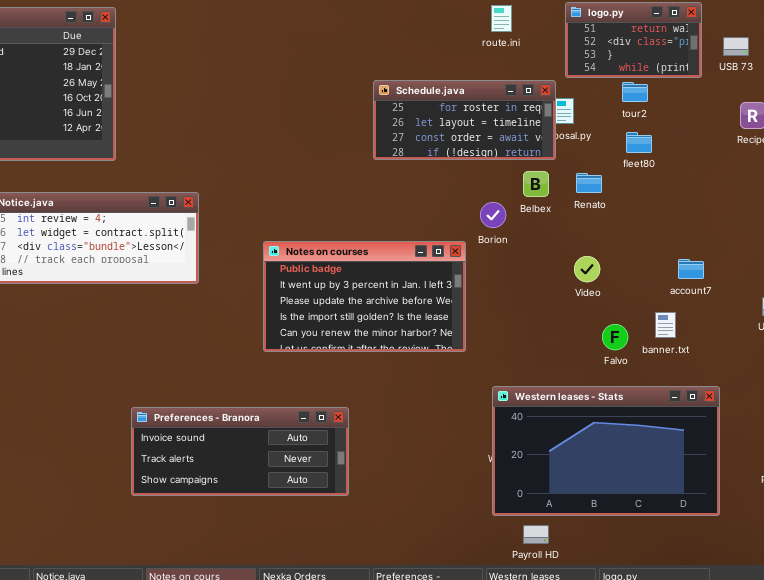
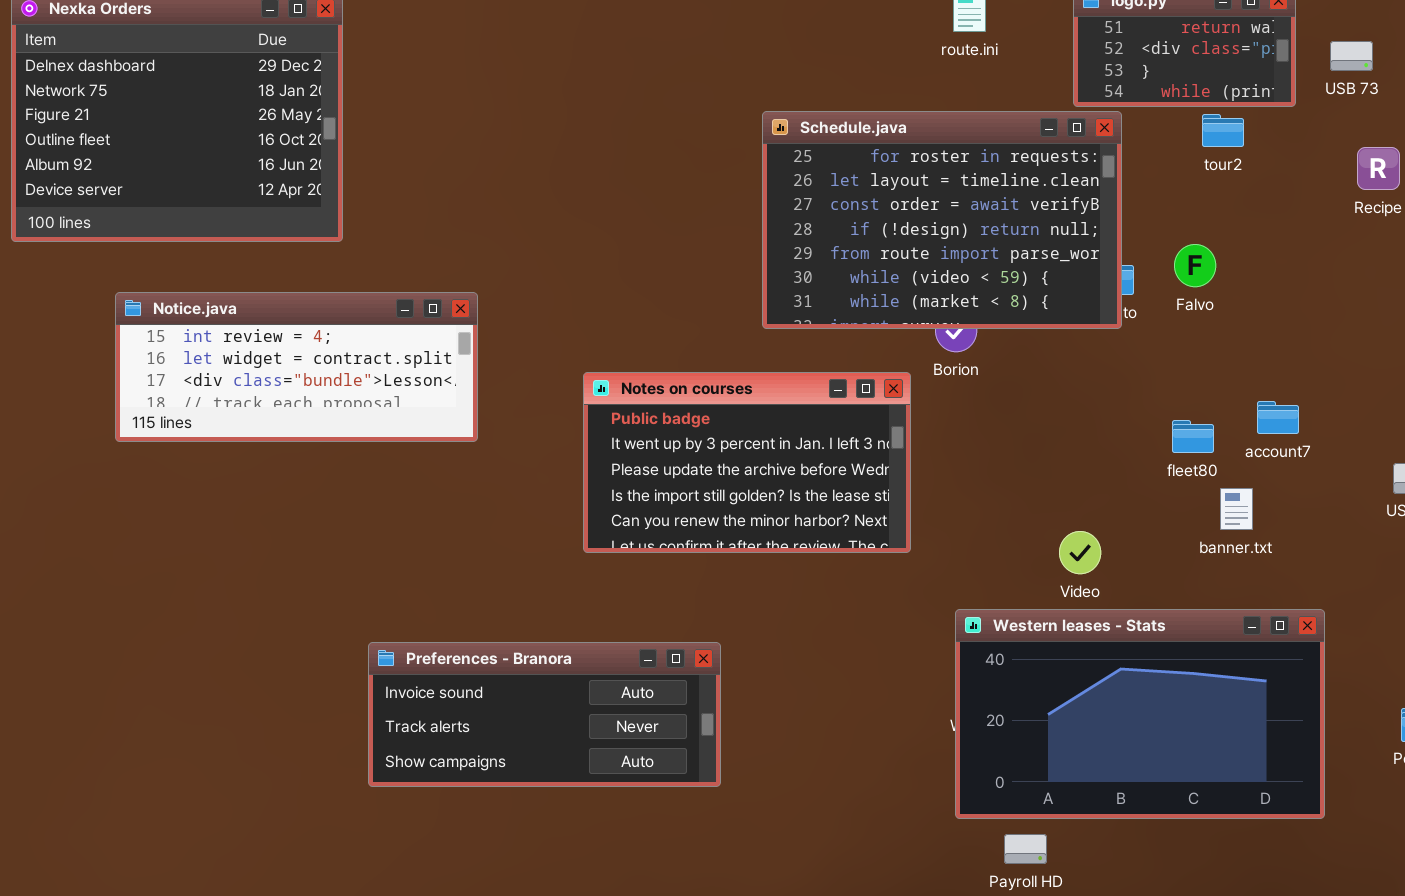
Schedule.java: [373,80,556,160] -> [762,111,1122,329], resized
tour2: [622,82,648,102] -> [1202,114,1244,147], moved
fleet80: [626,132,652,153] -> [1172,420,1214,453], moved
Video: [574,256,600,282] -> [1059,531,1101,574], moved
Falvo: [602,324,628,350] -> [1174,244,1216,287], moved

